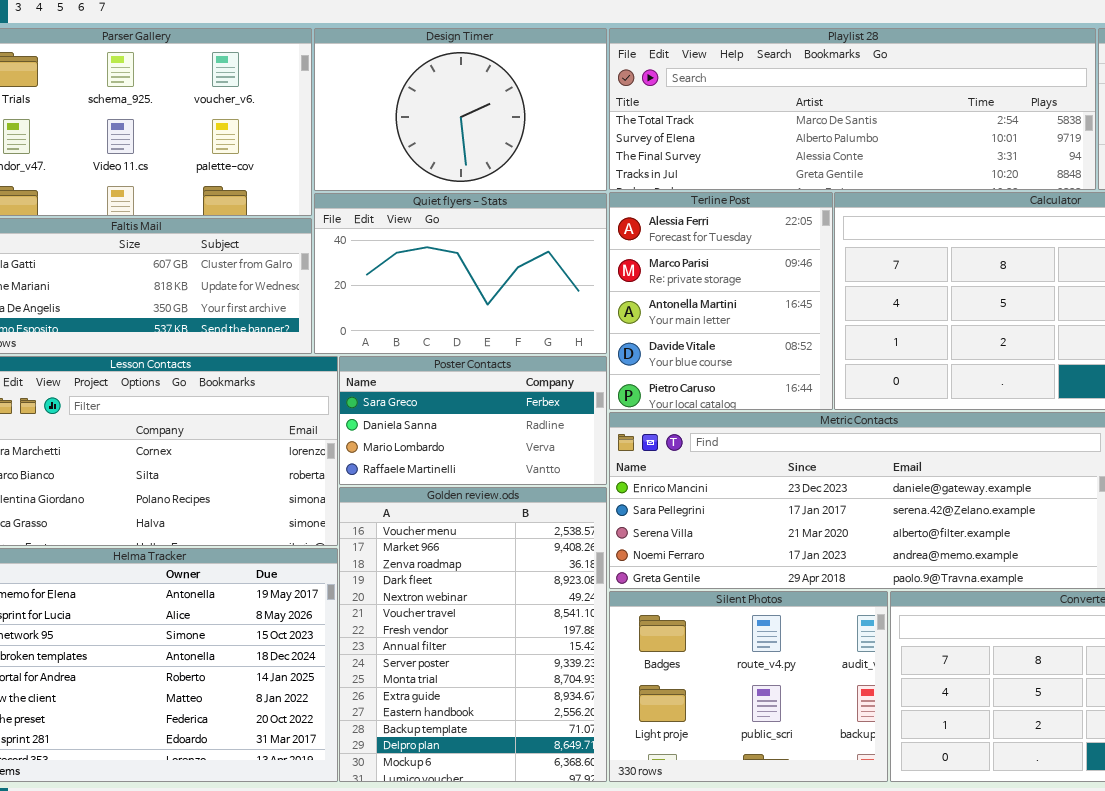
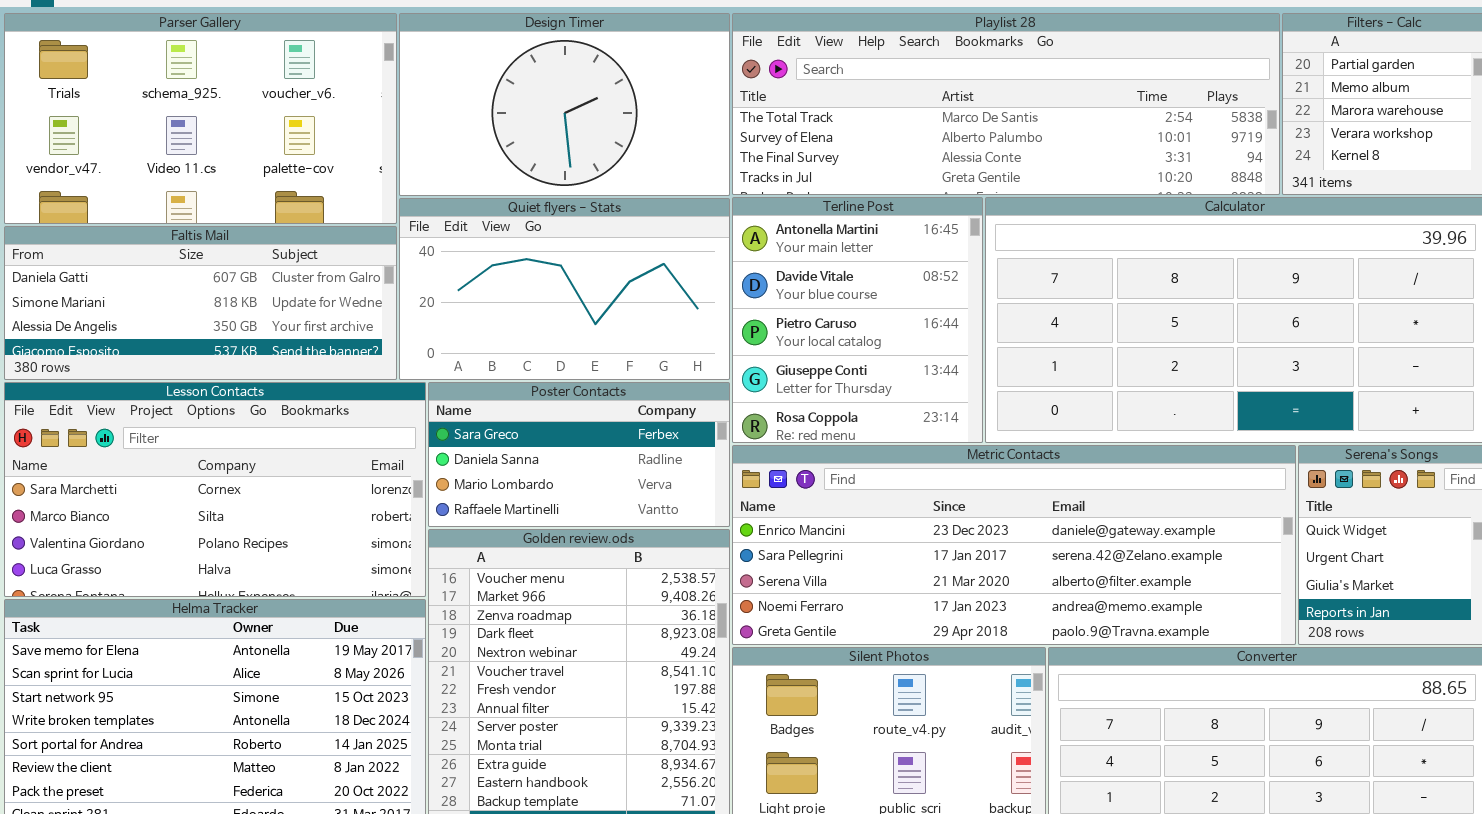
Terline Post: [609,192,833,410] -> [732,197,983,443], scrolled down 2 rows

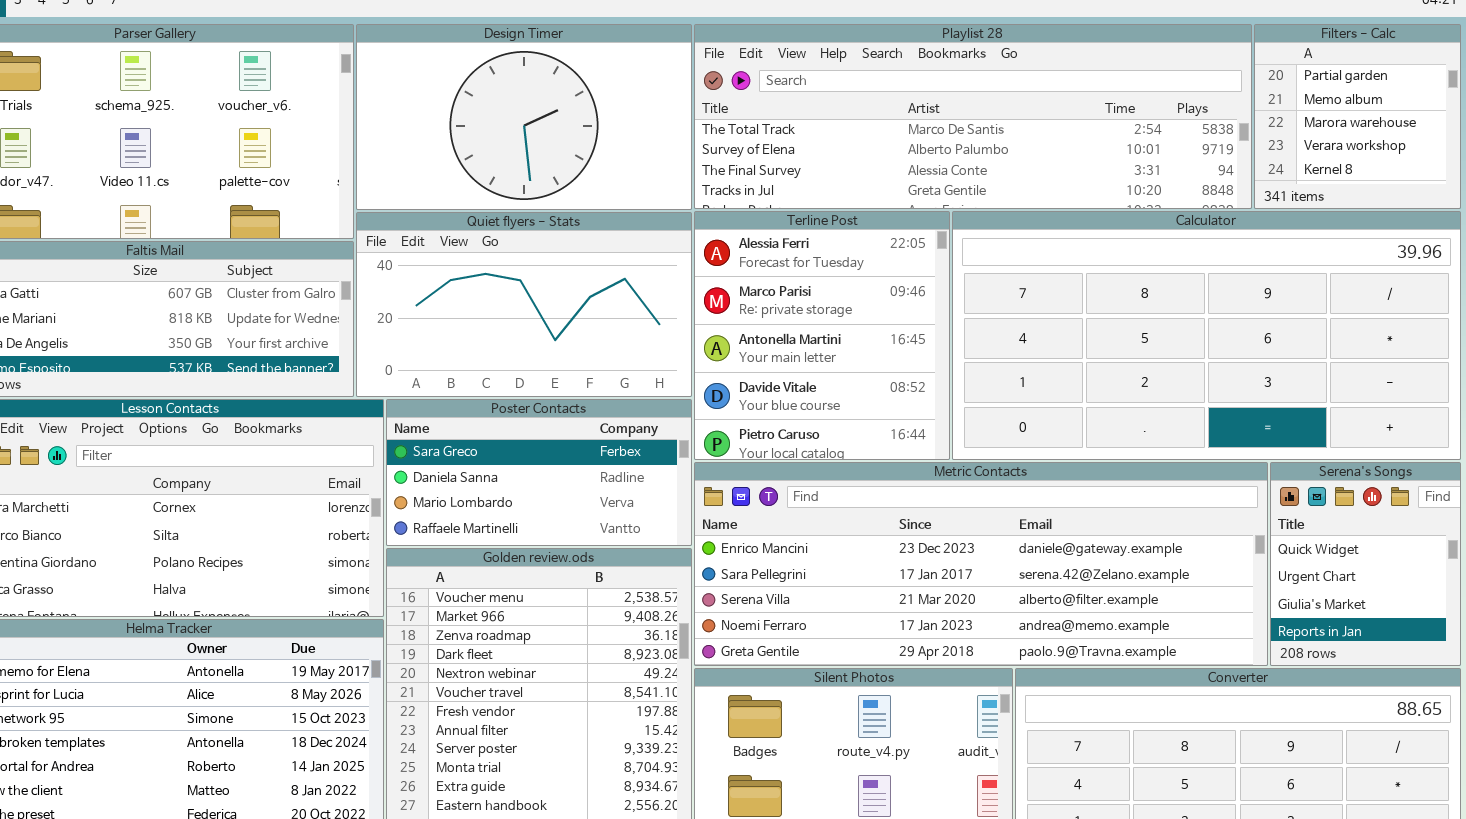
Terline Post: [732,197,983,443] -> [694,211,950,460], scrolled up 2 rows

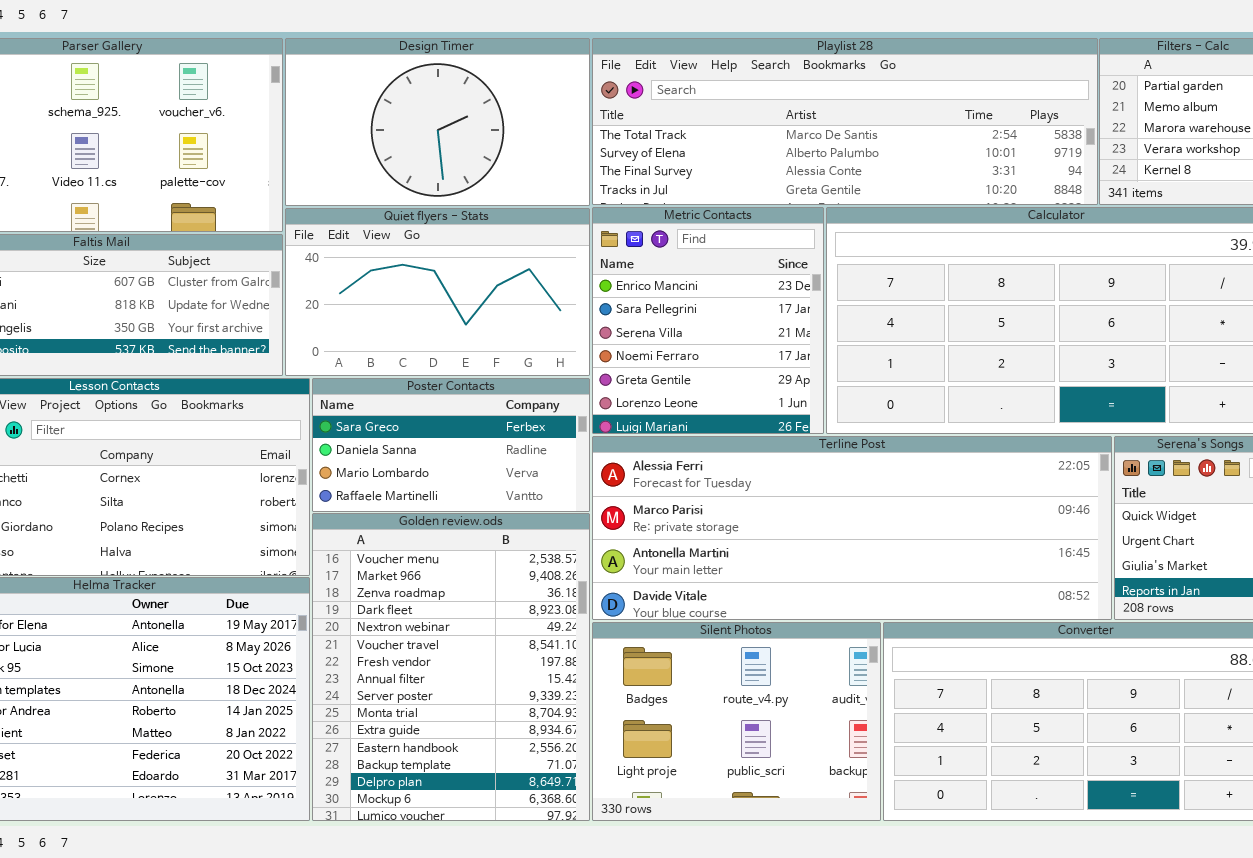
Terline Post: [694,211,950,460] -> [592,436,1112,620], moved, resized
Metric Contacts: [694,462,1268,666] -> [592,207,824,434], moved, resized

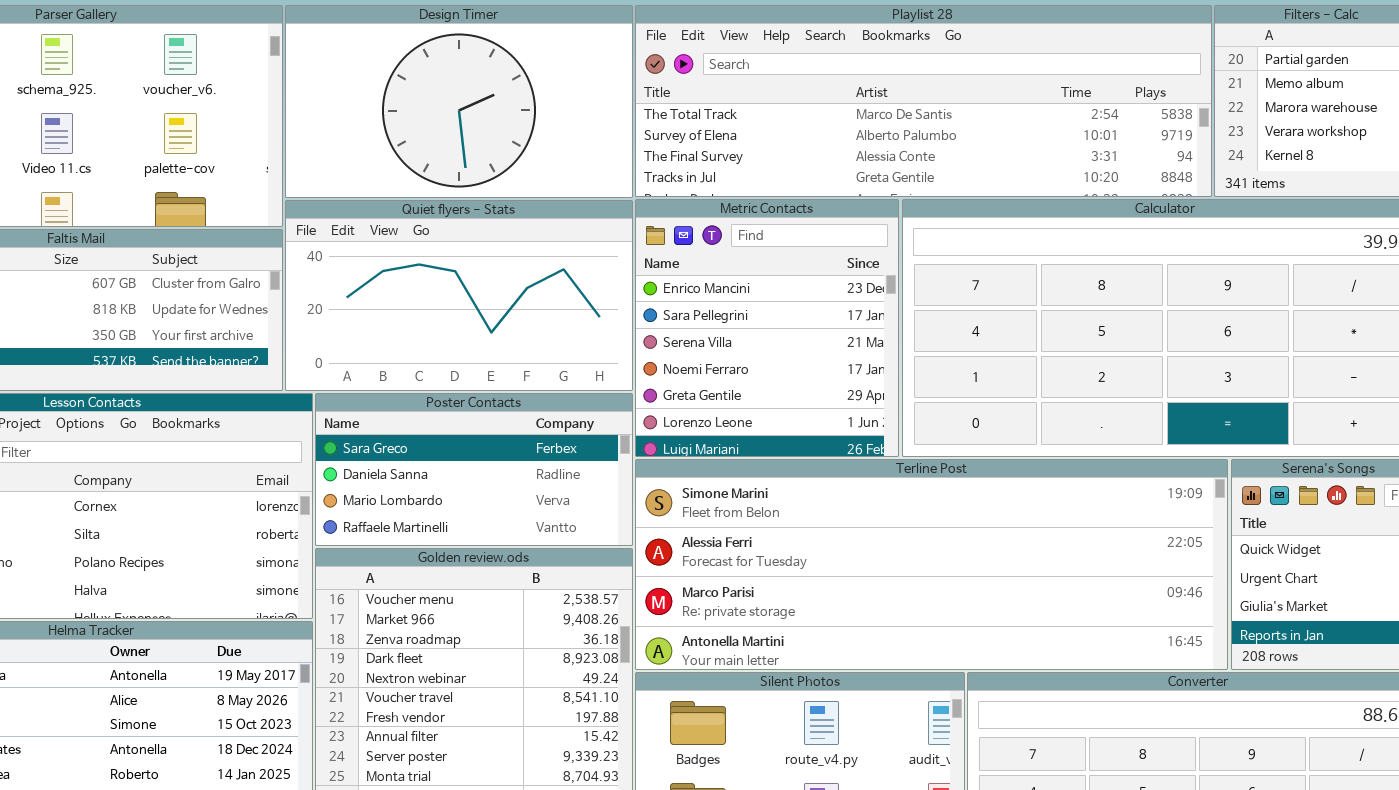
Terline Post: [592,436,1112,620] -> [635,459,1228,670], scrolled up 1 row

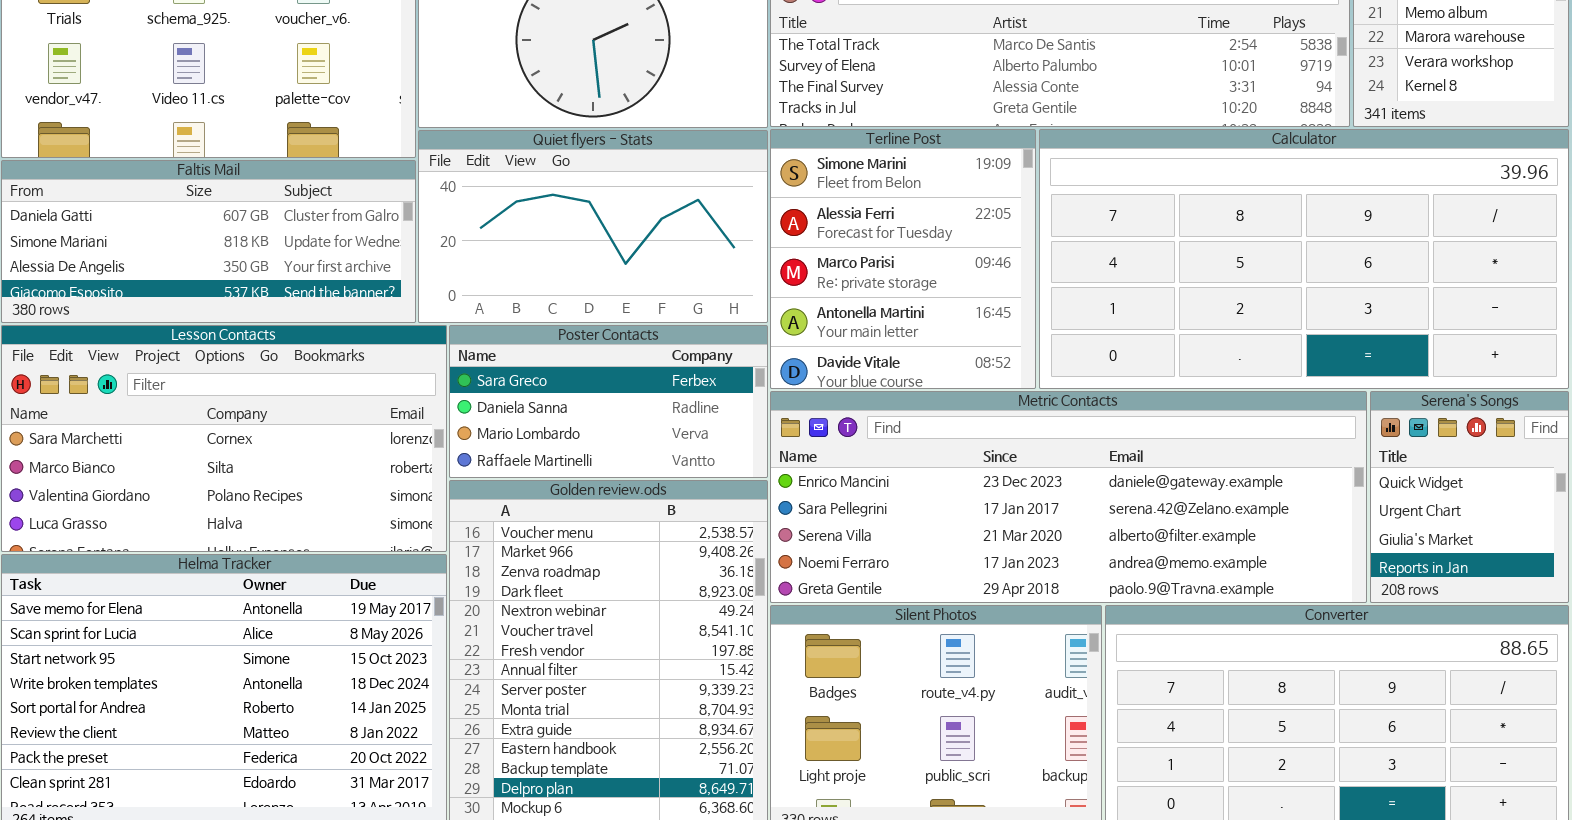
Metric Contacts: [635,199,899,457] -> [770,391,1367,603], moved, resized
Terline Post: [635,459,1228,670] -> [770,129,1036,389], moved, resized

